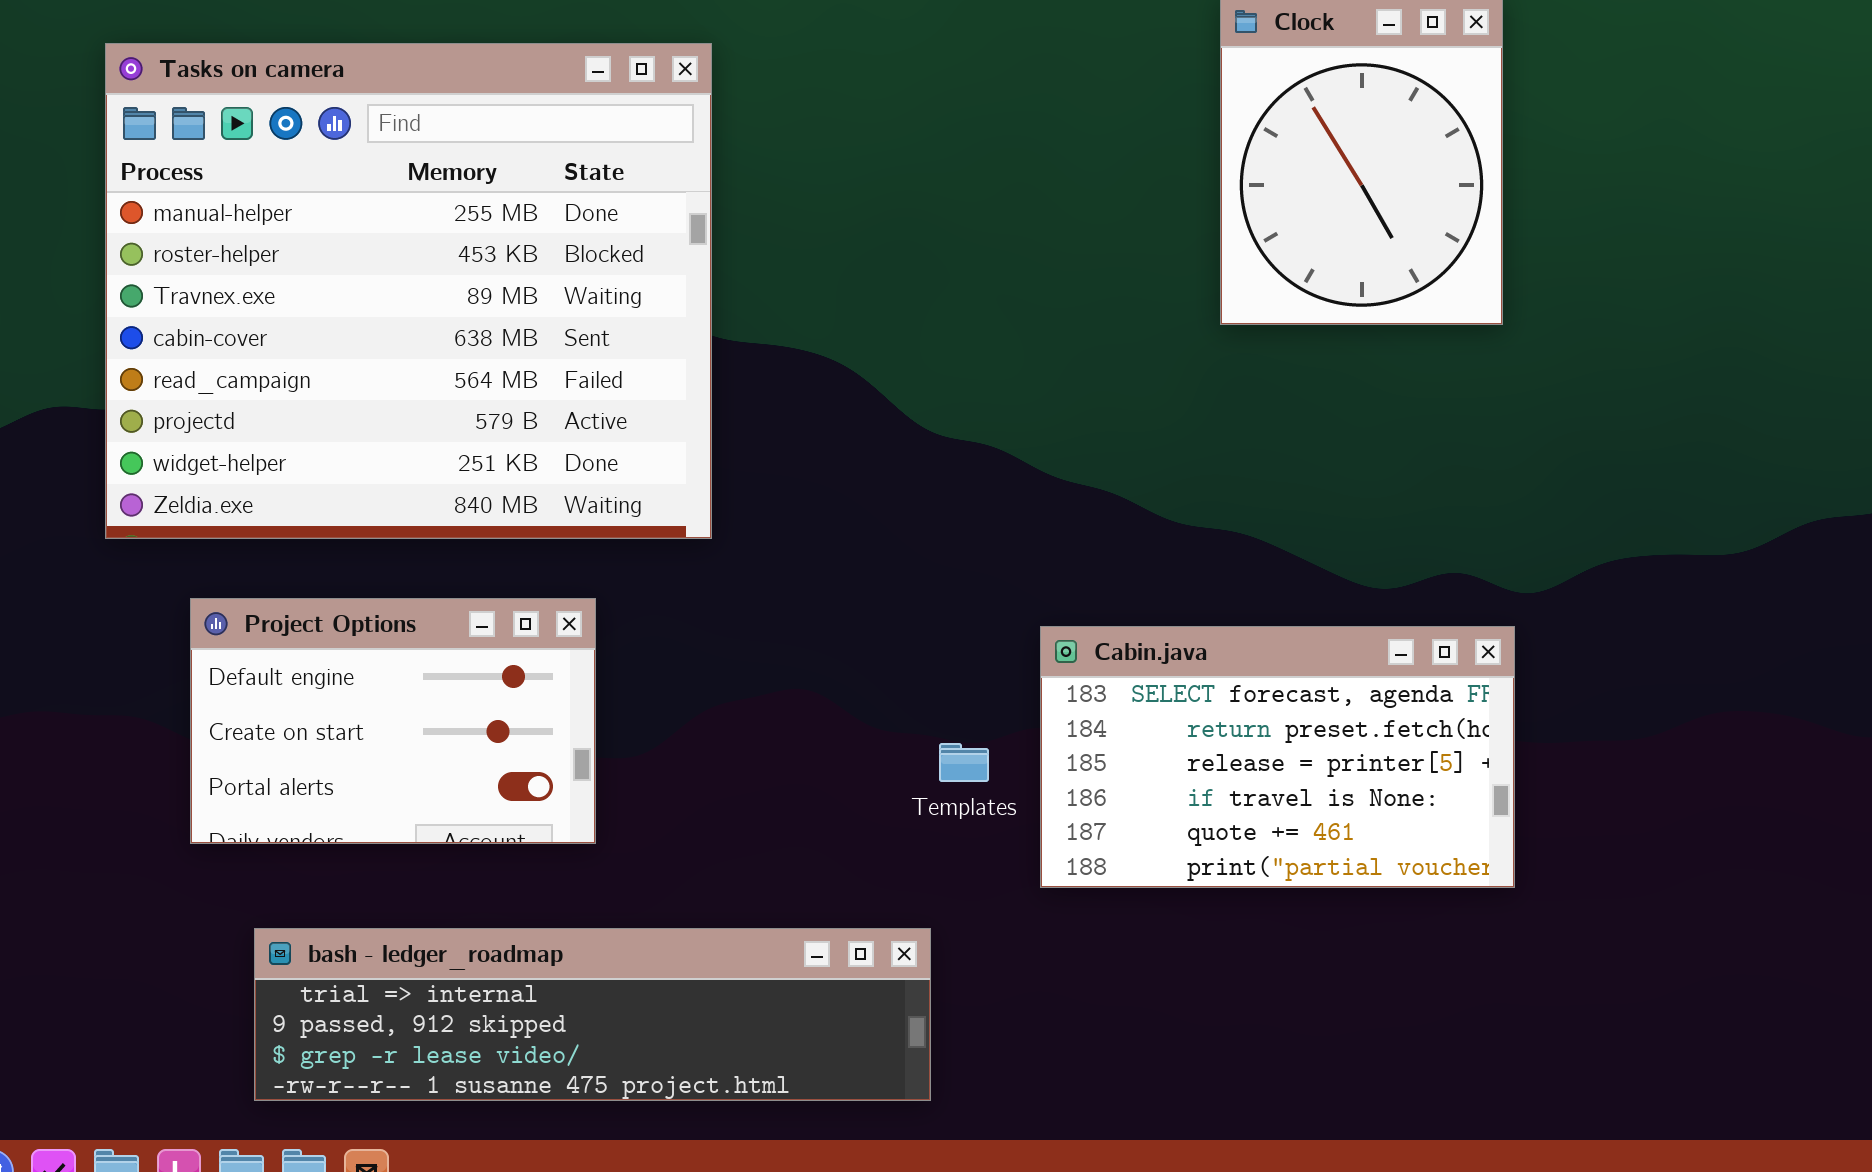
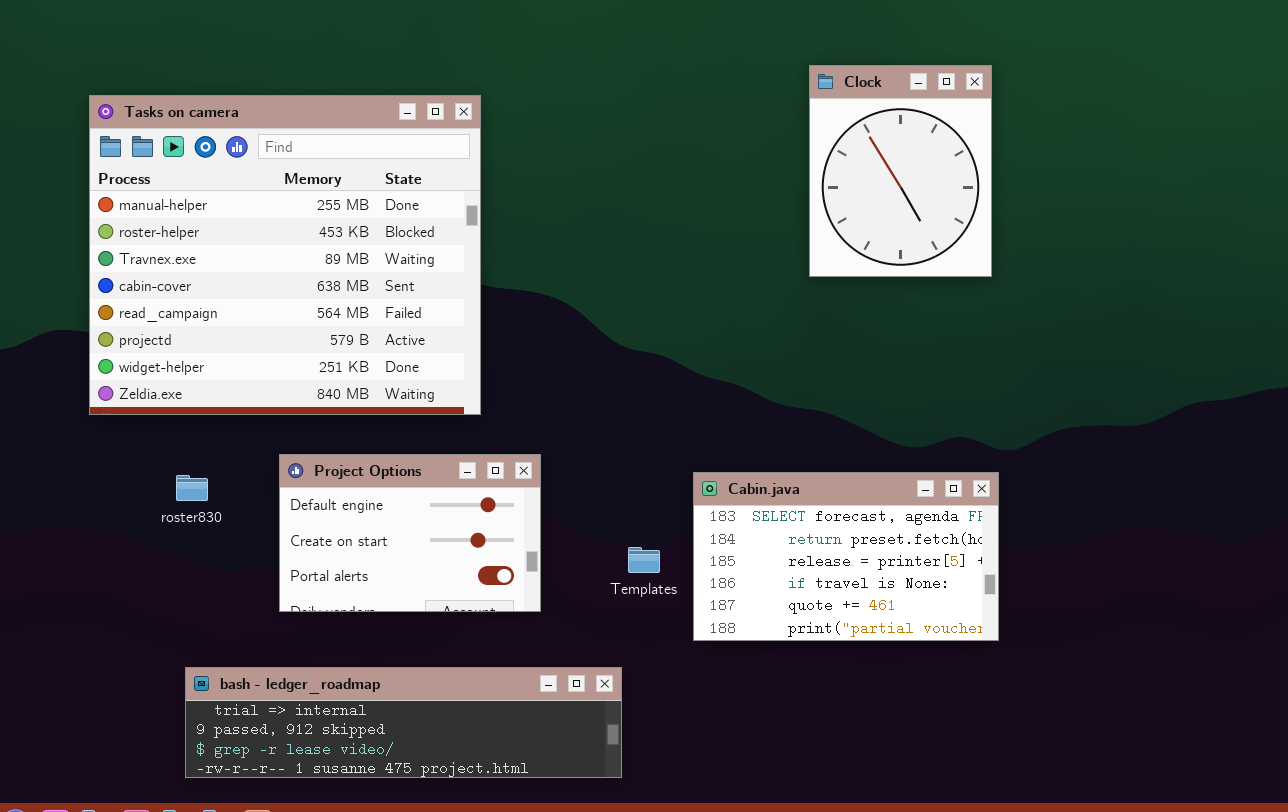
Project Options: [190,598,596,844] -> [279,454,541,612], moved

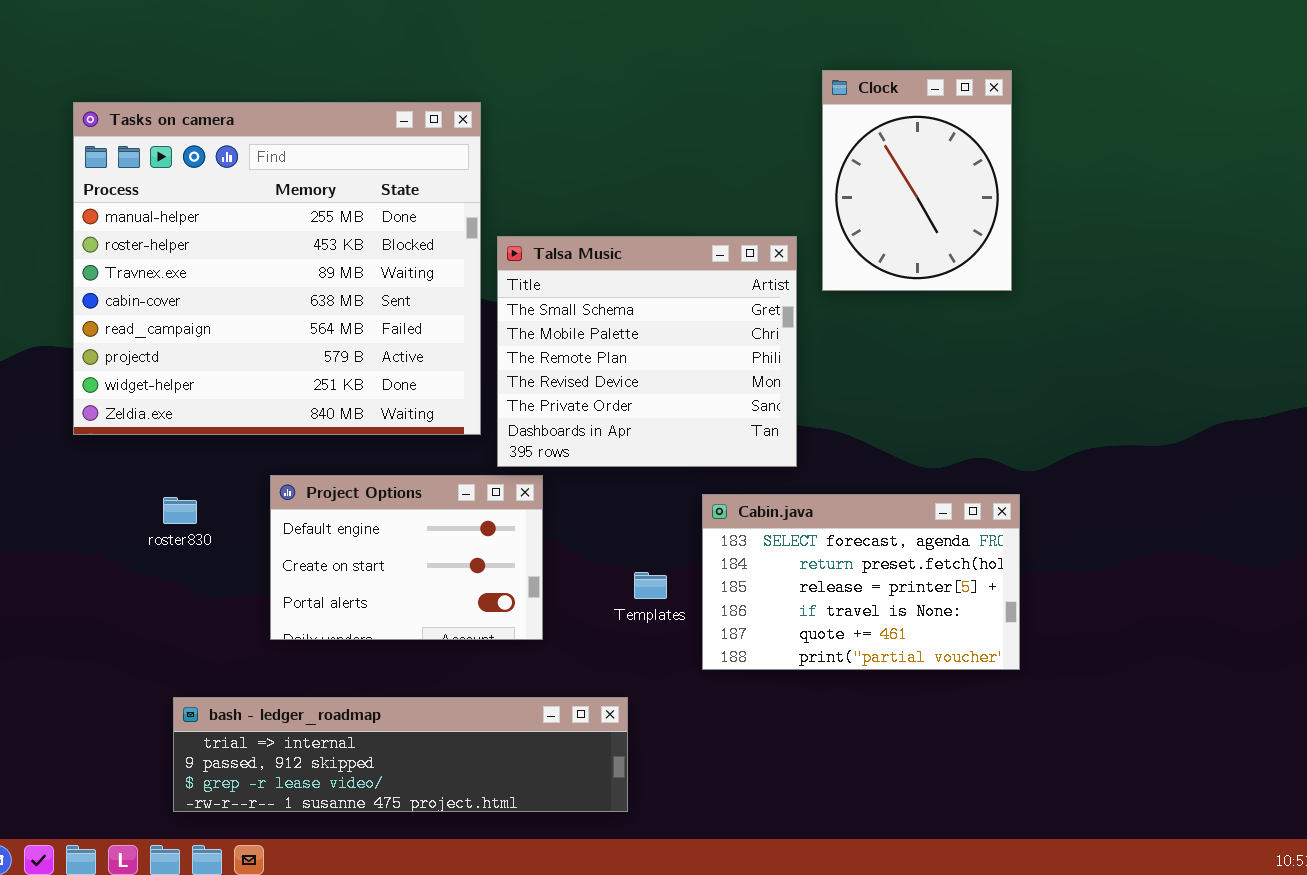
Talsa Music: none -> [497,236,797,467], opened

